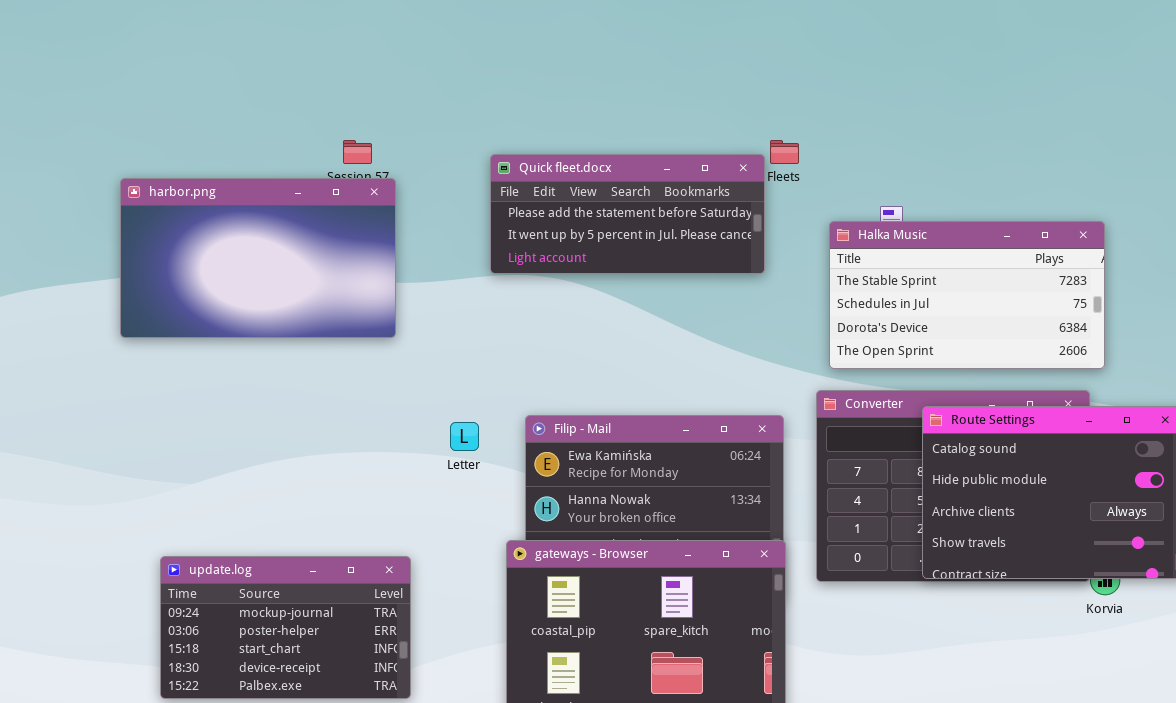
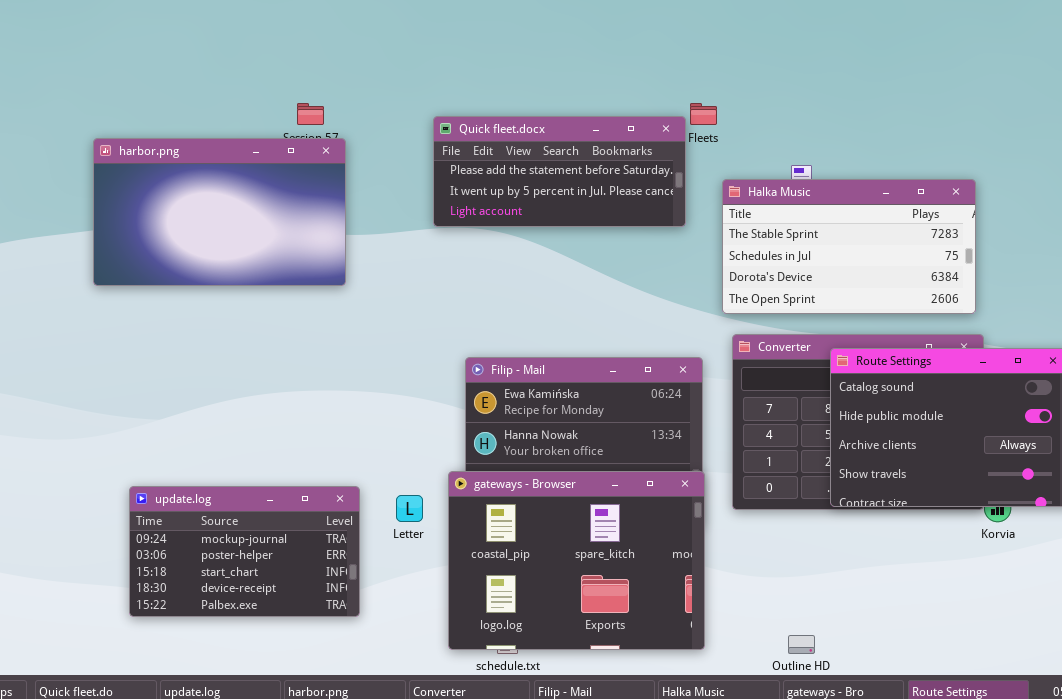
Halka Music: [829,221,1105,369] -> [722,179,976,314], moved
Letter: [450,422,479,451] -> [396,495,423,522], moved

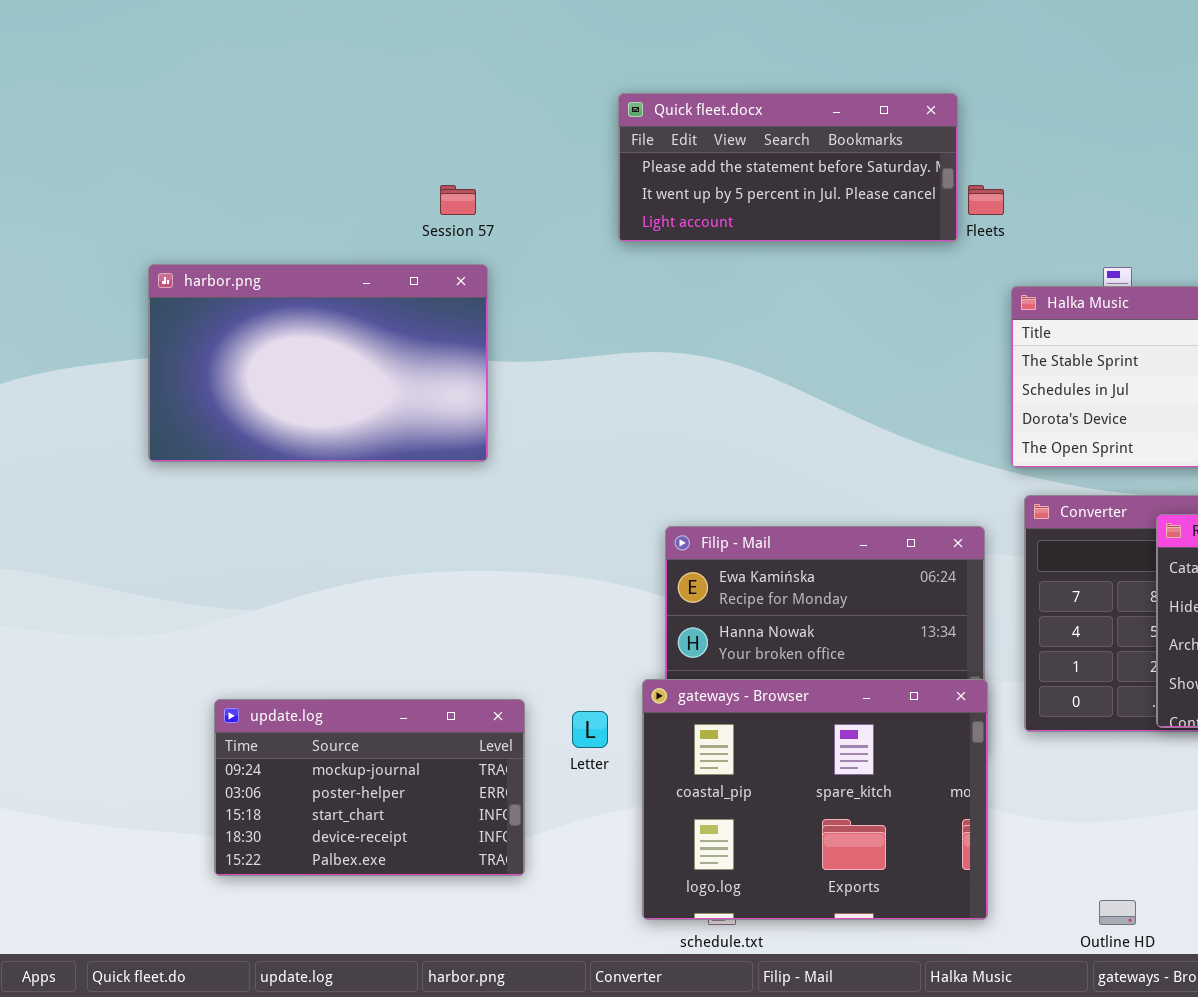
Quick fleet.docx: [433,116,686,227] -> [618,93,958,242], moved
harbor.png: [93,138,346,286] -> [148,264,488,462], moved

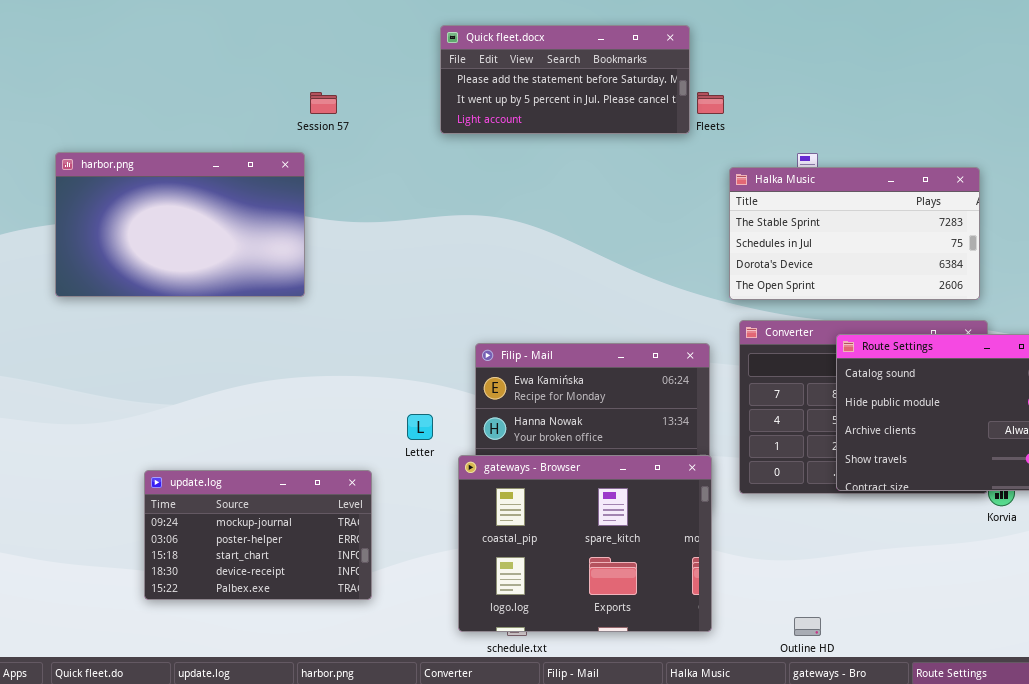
harbor.png: [148,264,488,462] -> [55,152,305,297], moved
Letter: [572,711,608,748] -> [407,414,433,440], moved

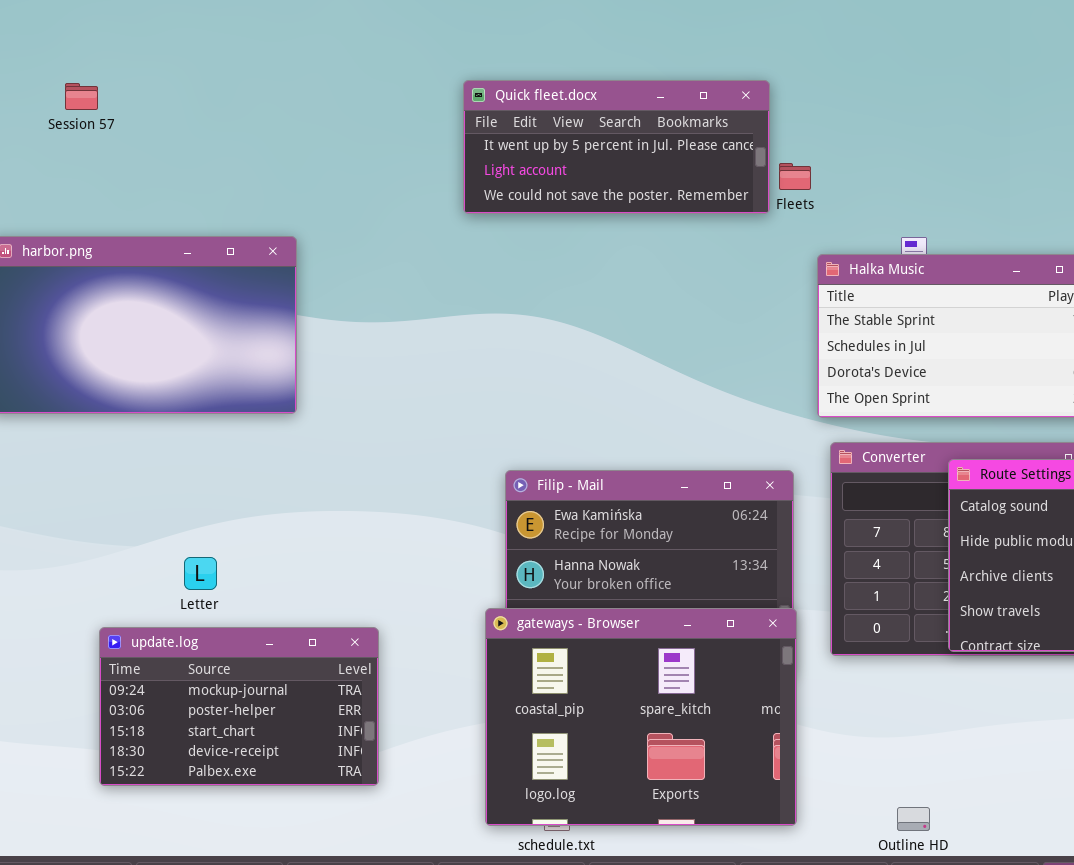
Quick fleet.docx: [440,25,690,134] -> [463,80,770,214], scrolled down 1 row
Session 57: [310,92,337,114] -> [65,83,98,110], moved
Letter: [407,414,433,440] -> [184,557,217,590], moved

